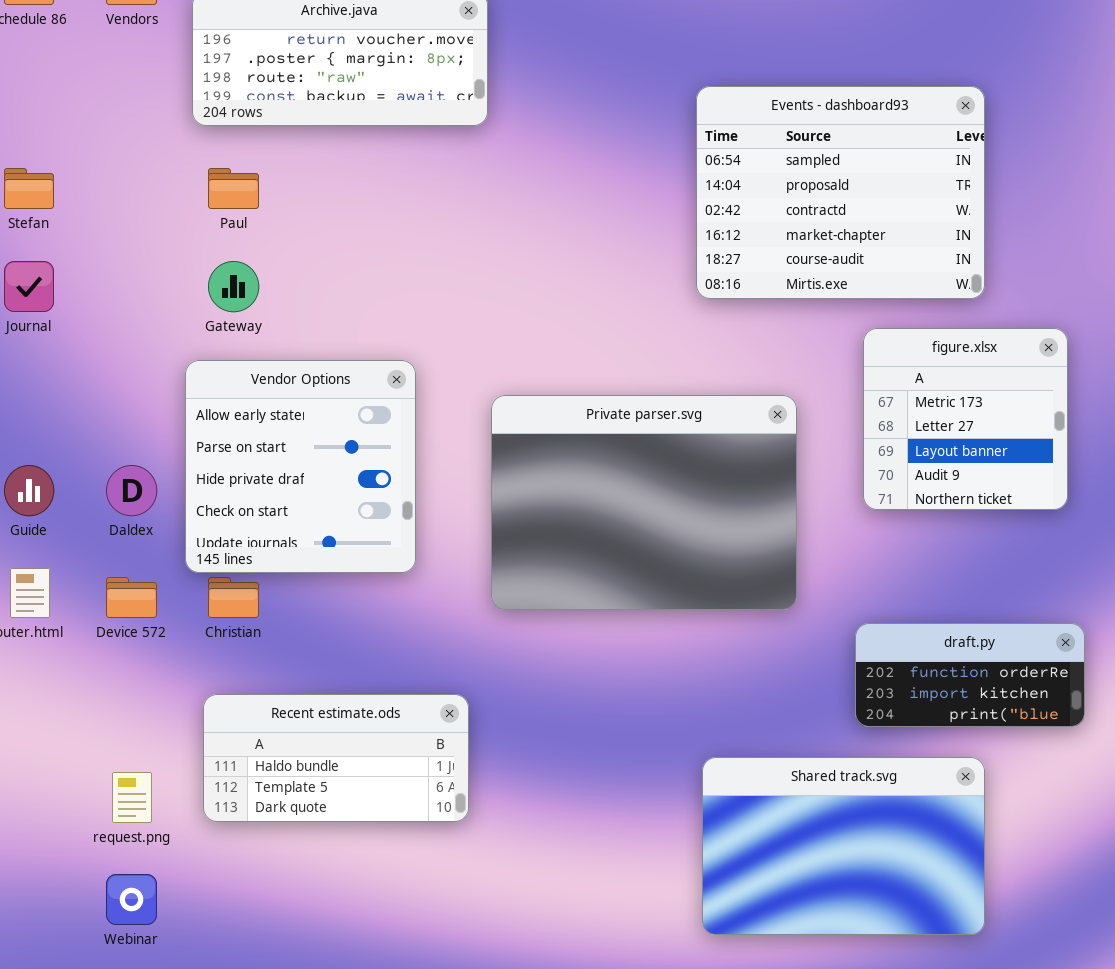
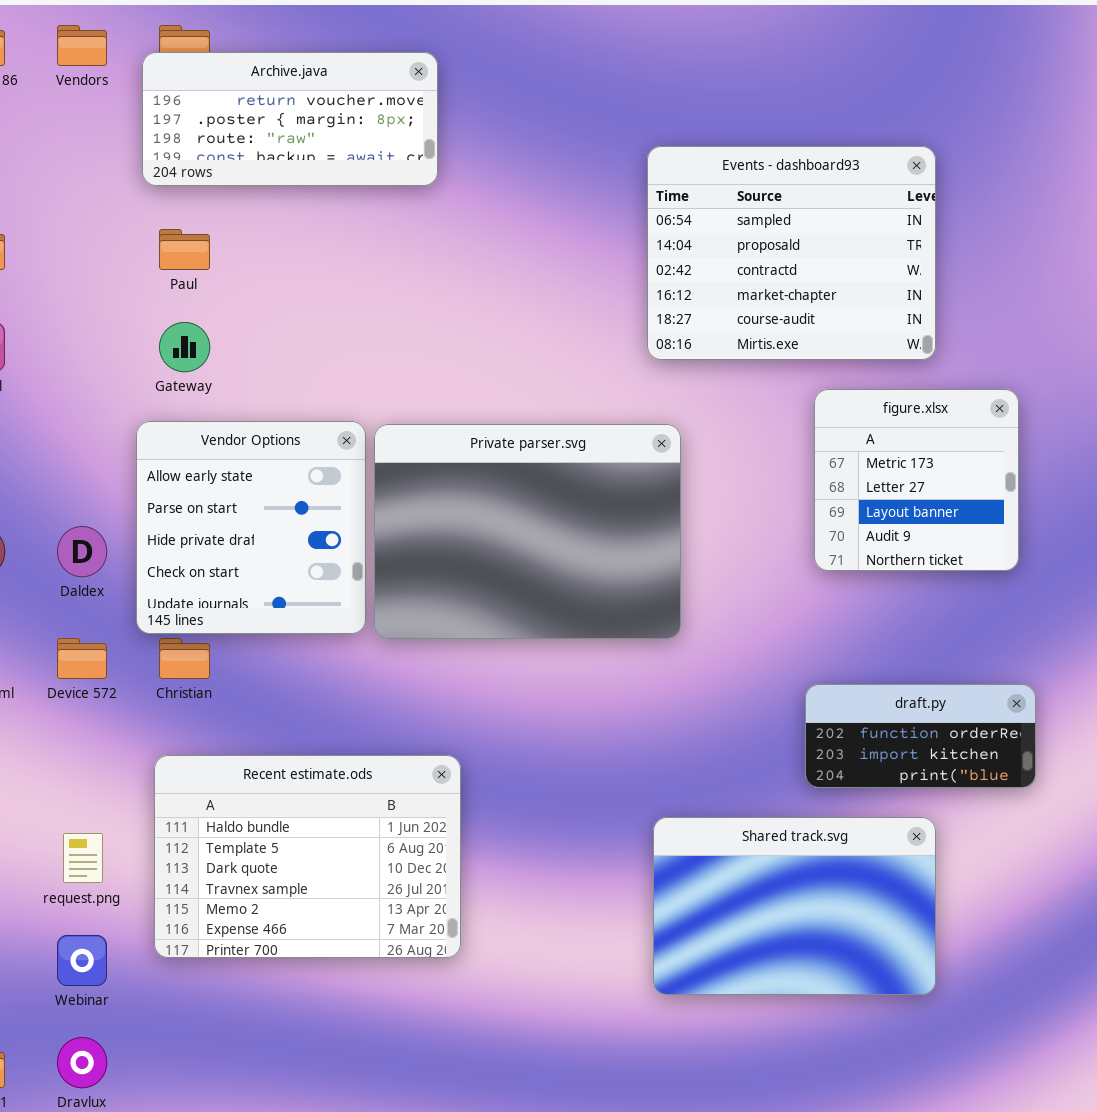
Private parser.svg: [491,395,797,610] -> [374,424,681,639], moved
Recent estimate.ods: [203,694,469,822] -> [154,755,461,958], resized

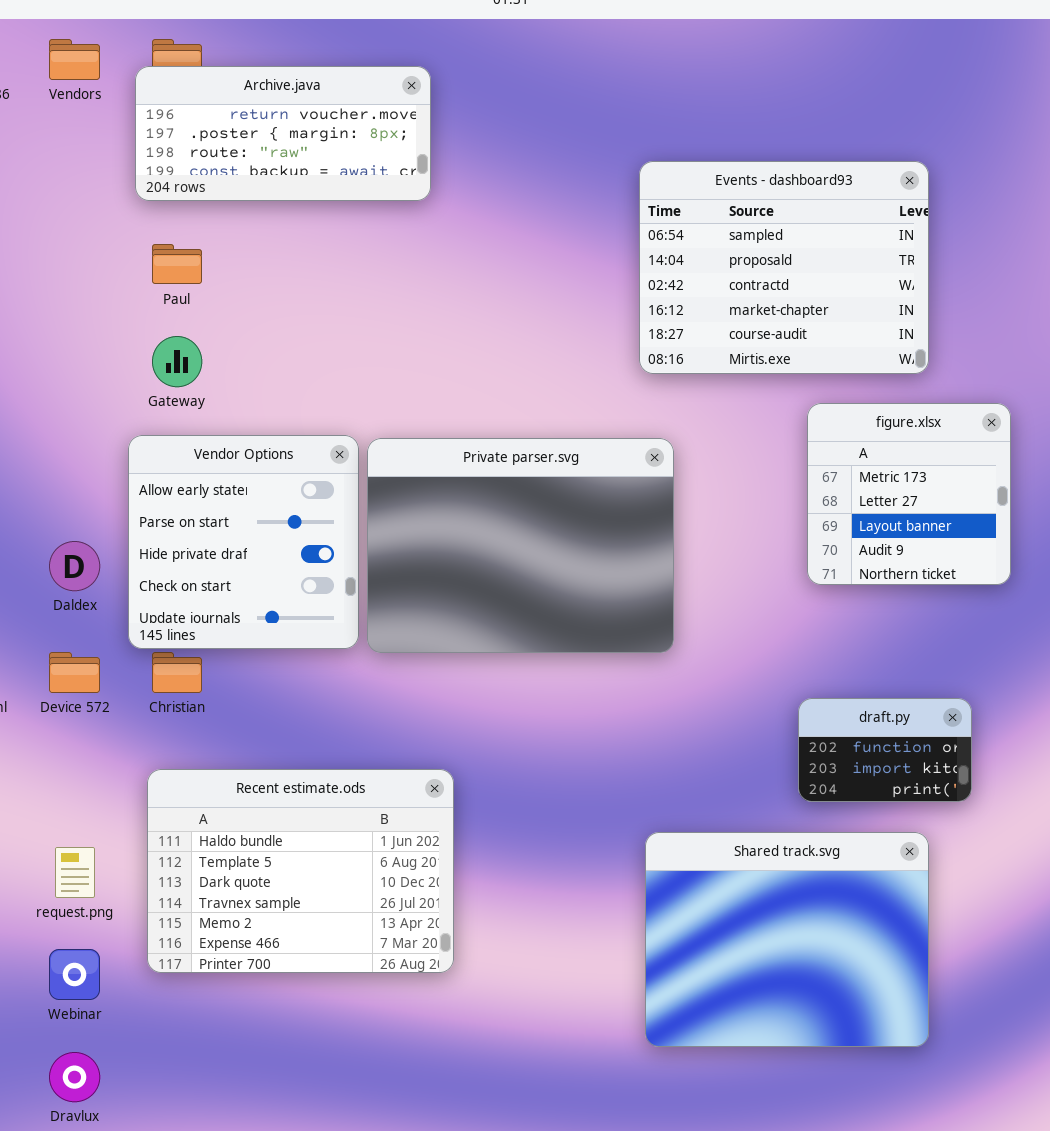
draft.py: [805,684,1036,788] -> [798,698,972,802], resized
Shared track.svg: [653,817,936,995] -> [645,832,929,1047], resized

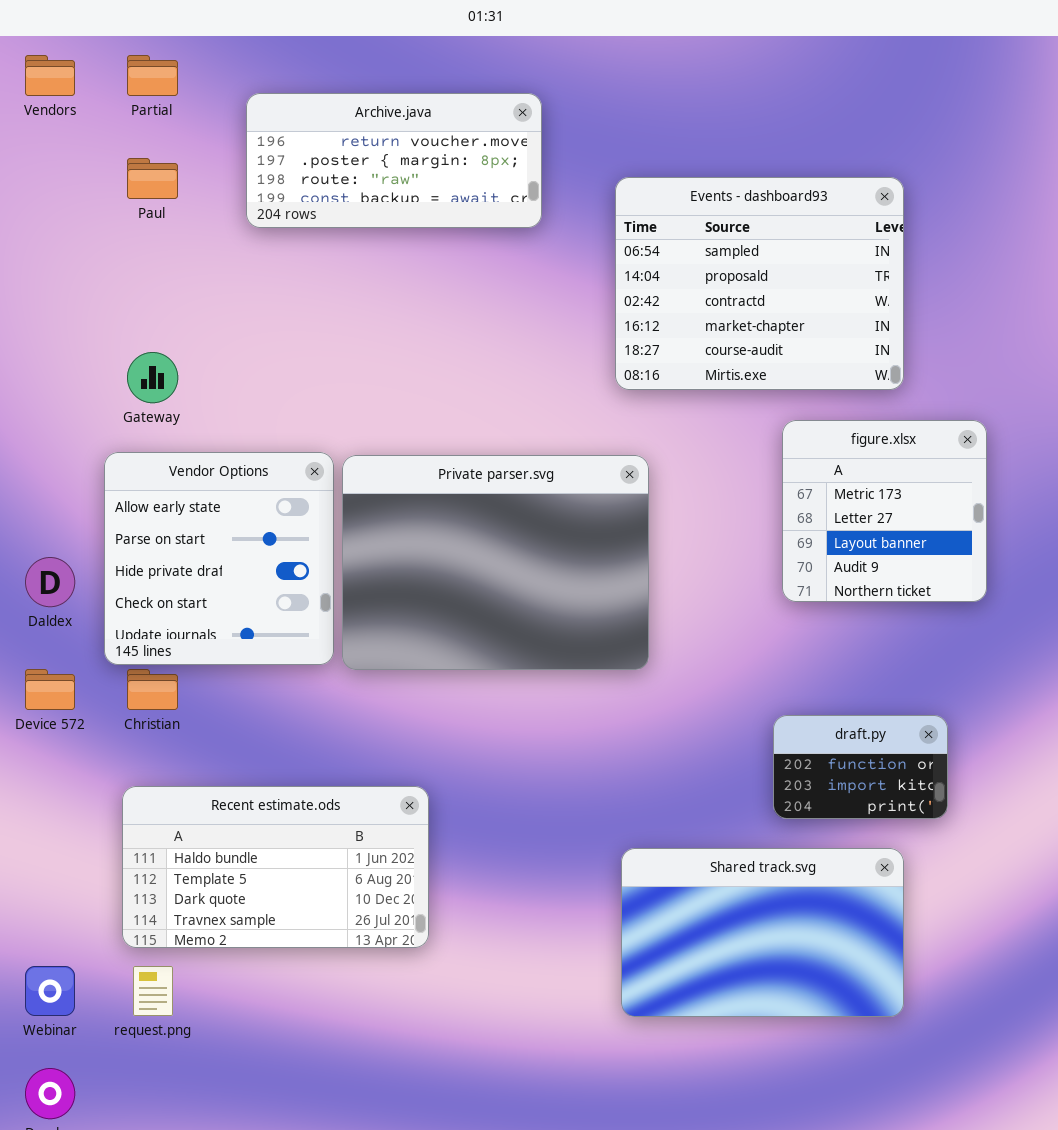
Archive.java: [135,66,431,201] -> [246,93,542,228], moved
Paul: [152,244,202,284] -> [127,158,178,199], moved
Recent estimate.ods: [147,769,454,973] -> [122,786,429,948], resized
Shared track.svg: [645,832,929,1047] -> [621,848,904,1017], resized
request.png: [55,847,95,898] -> [133,966,173,1016], moved

